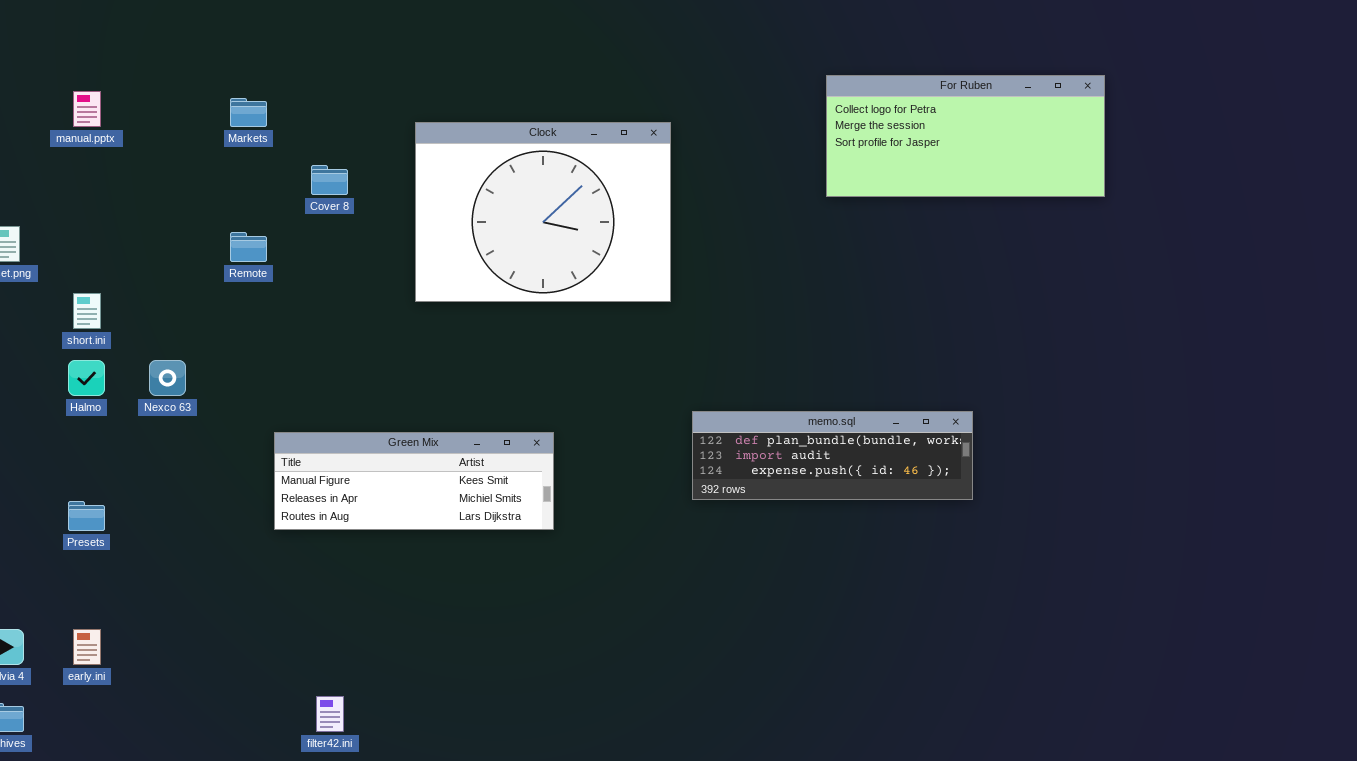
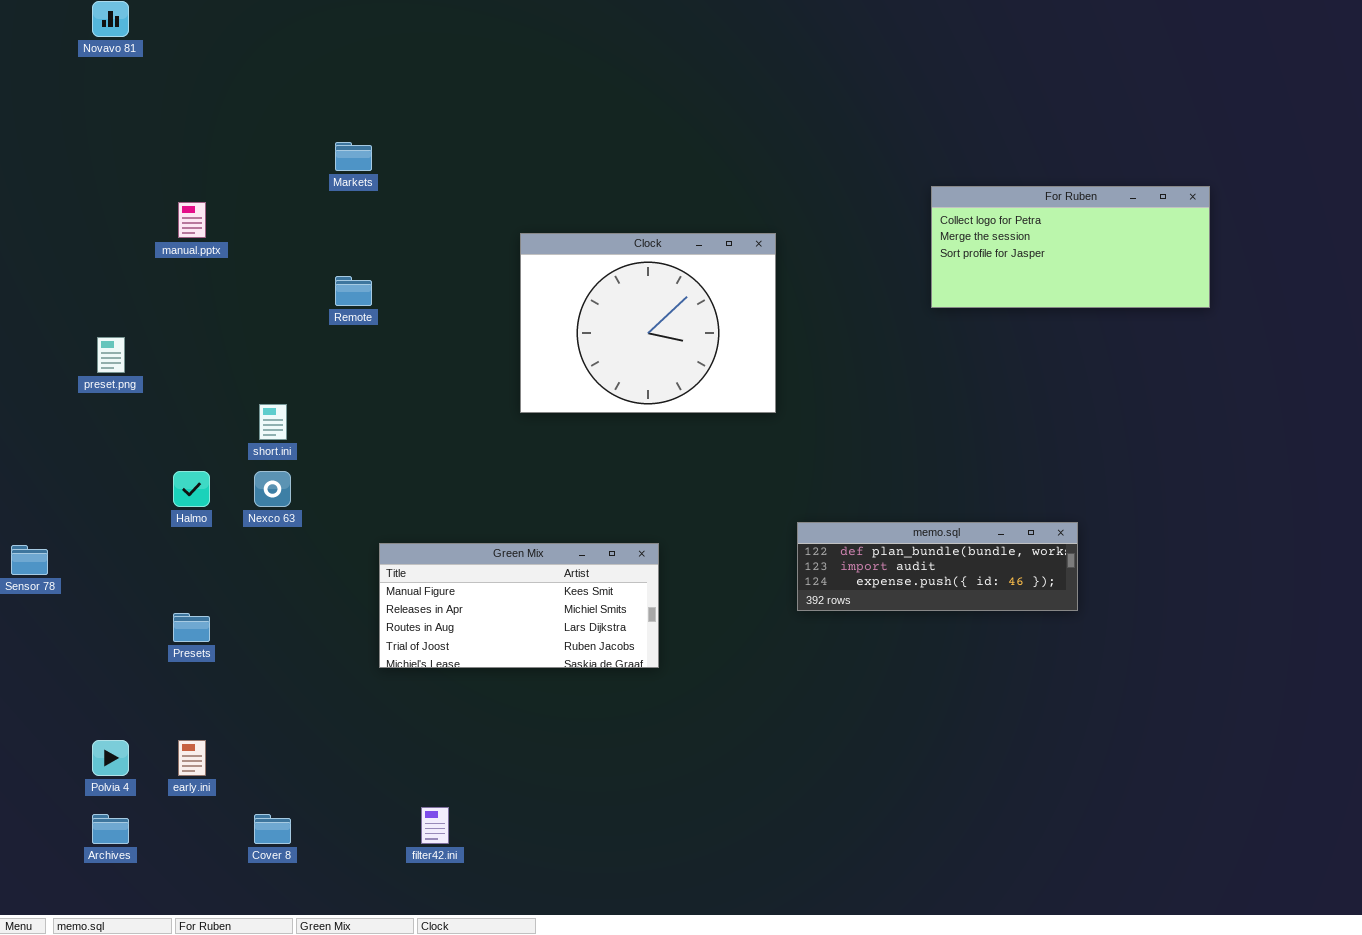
Markets: [230,98,267,127] -> [335,142,372,171], moved
Cover 8: [311,165,348,195] -> [254,814,291,844], moved
Remote: [230,232,267,262] -> [335,276,372,306], moved
short.ini: [73,293,101,329] -> [259,404,287,440], moved
Green Mix: [274,432,554,530] -> [379,543,659,668], resized

